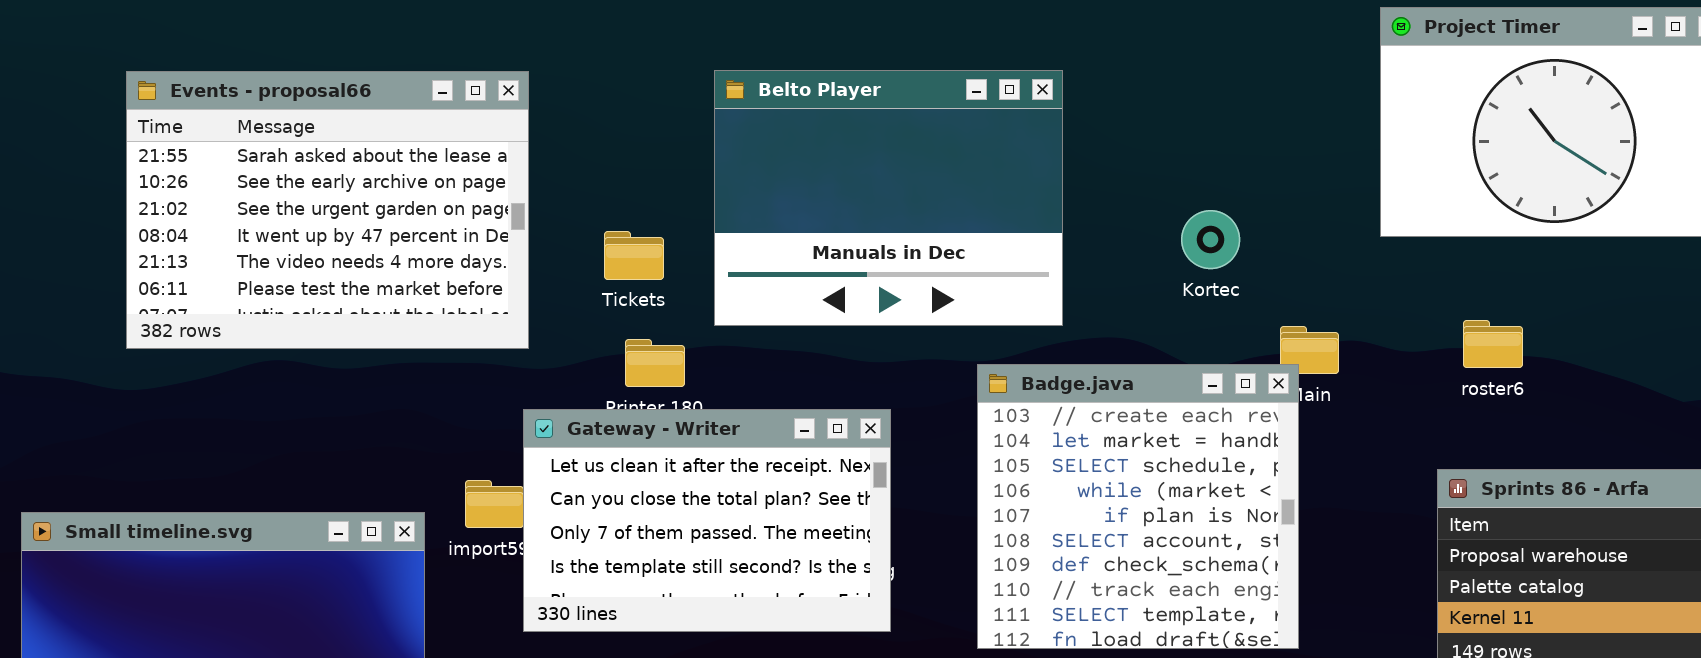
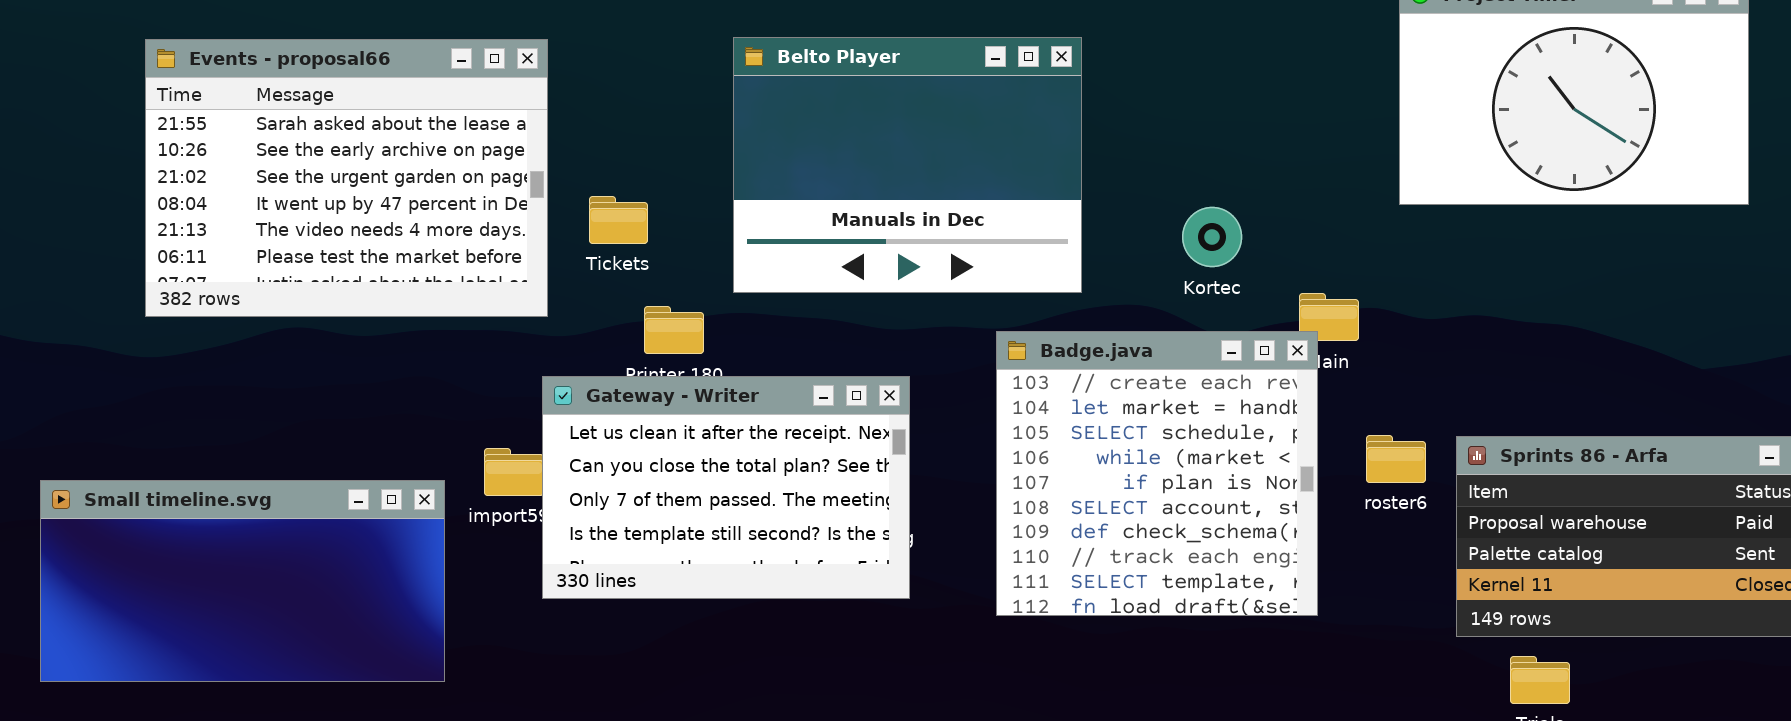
Kortec: [1181,210,1240,269] -> [1182,207,1242,267], moved
Tickets: [604,231,664,280] -> [589,196,648,244], moved
roster6: [1463,320,1523,368] -> [1366,435,1426,483], moved

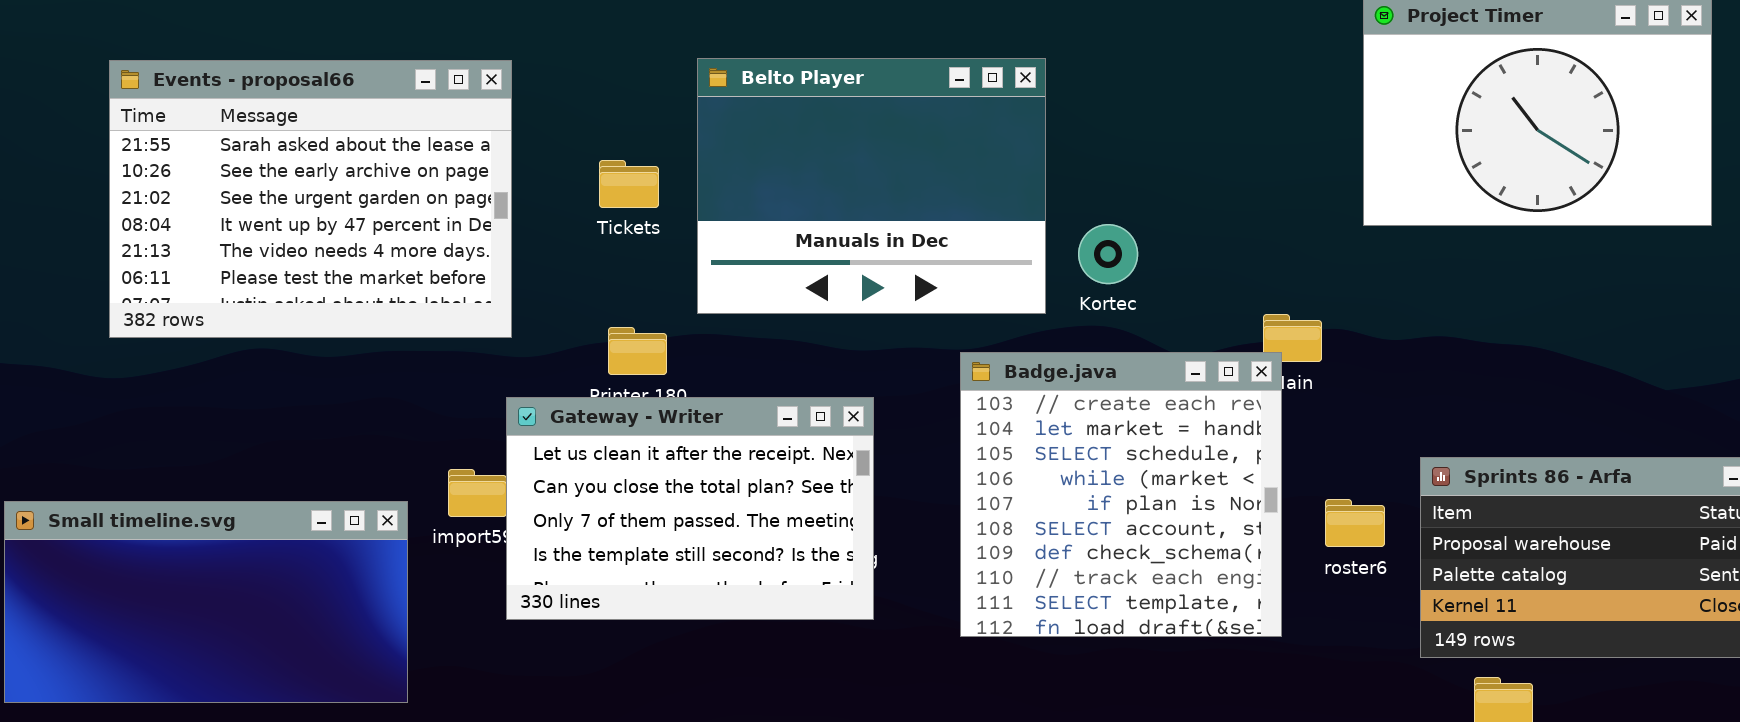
Tickets: [589,196,648,244] -> [599,160,659,208], moved
Kortec: [1182,207,1242,267] -> [1078,224,1138,284], moved
roster6: [1366,435,1426,483] -> [1325,499,1385,547], moved

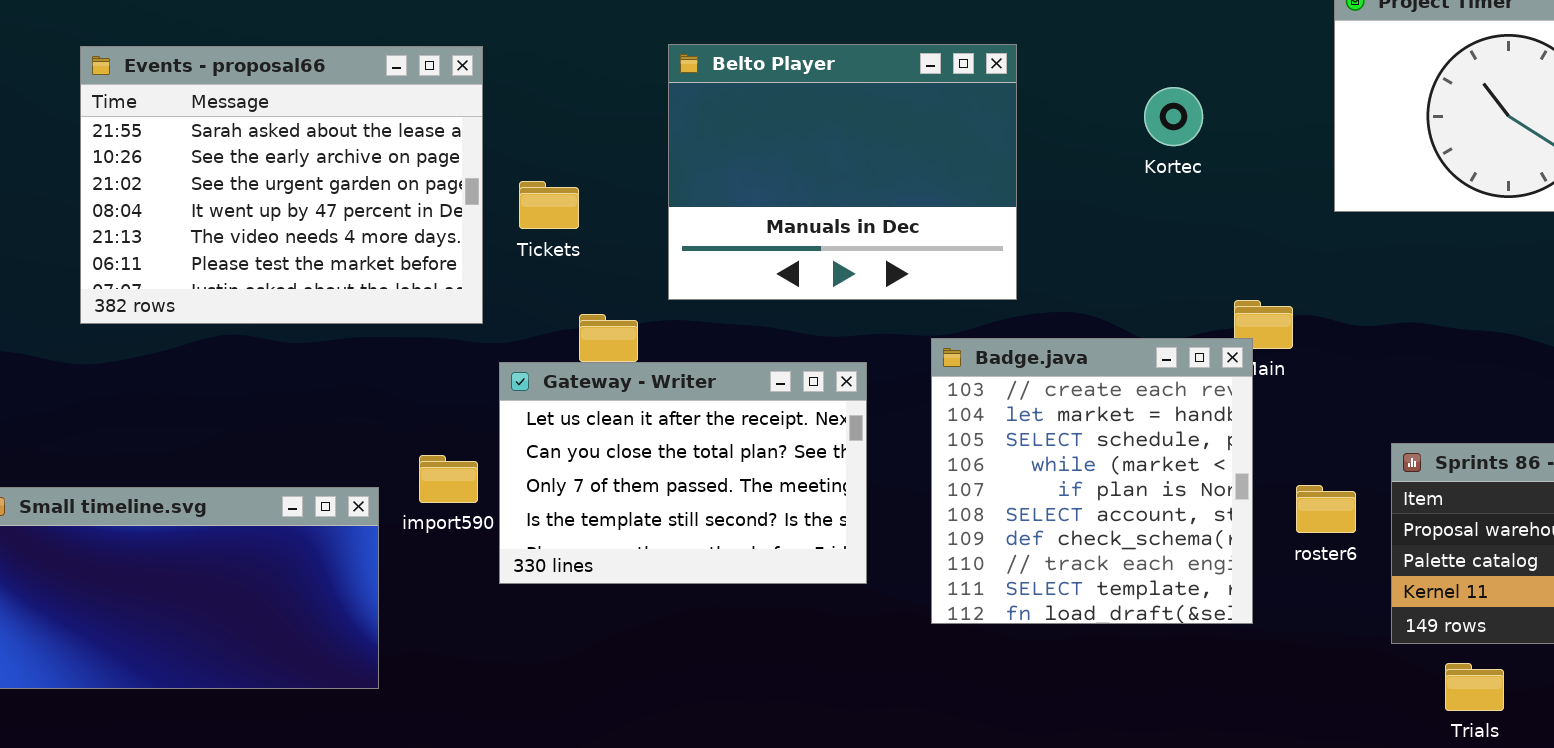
Tickets: [599,160,659,208] -> [519,181,579,229], moved
Kortec: [1078,224,1138,284] -> [1144,87,1203,146], moved
Gateway - Writer: [506,397,874,620] -> [499,362,867,584], moved

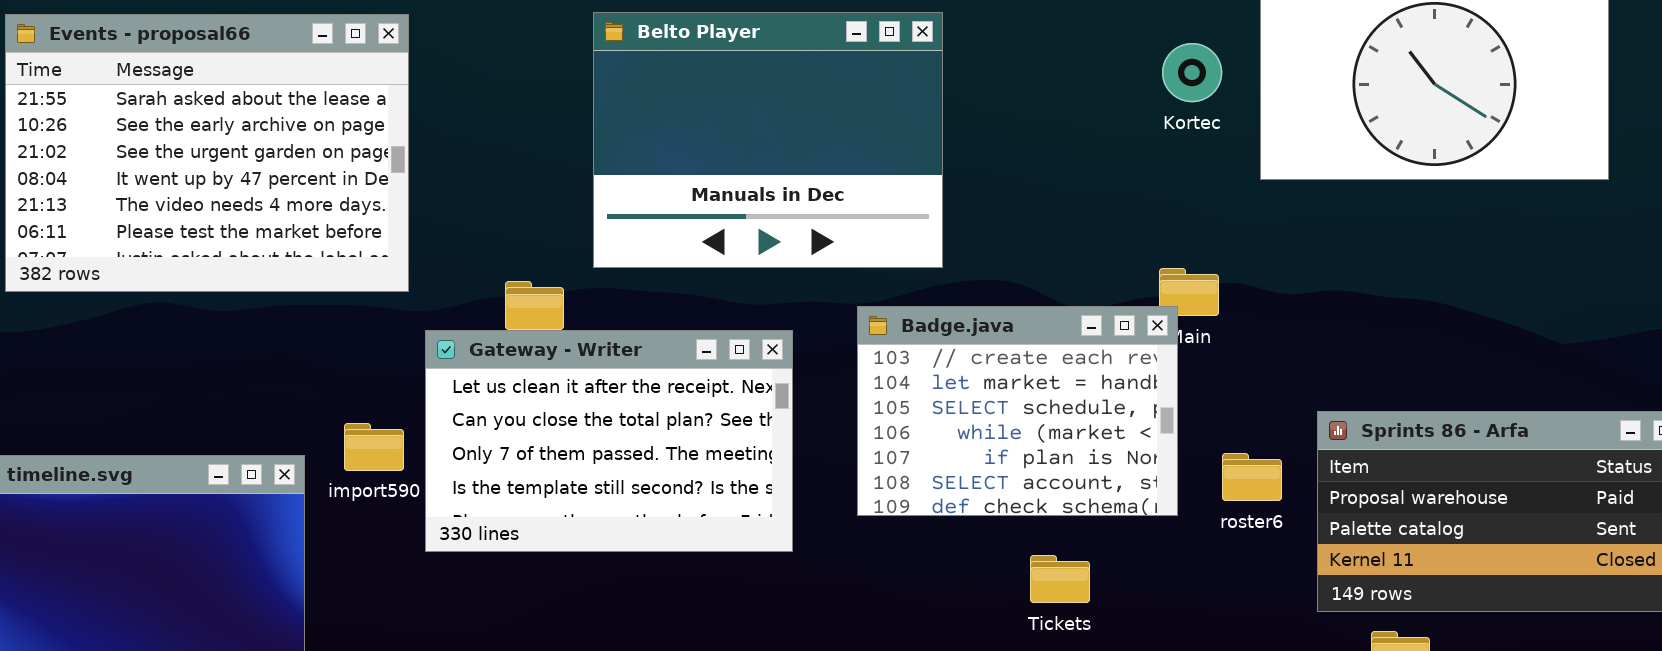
Kortec: [1144,87,1203,146] -> [1162,43,1222,102], moved
Tickets: [519,181,579,229] -> [1030,555,1090,603], moved
Badge.java: [931,338,1253,624] -> [857,306,1178,516], resized

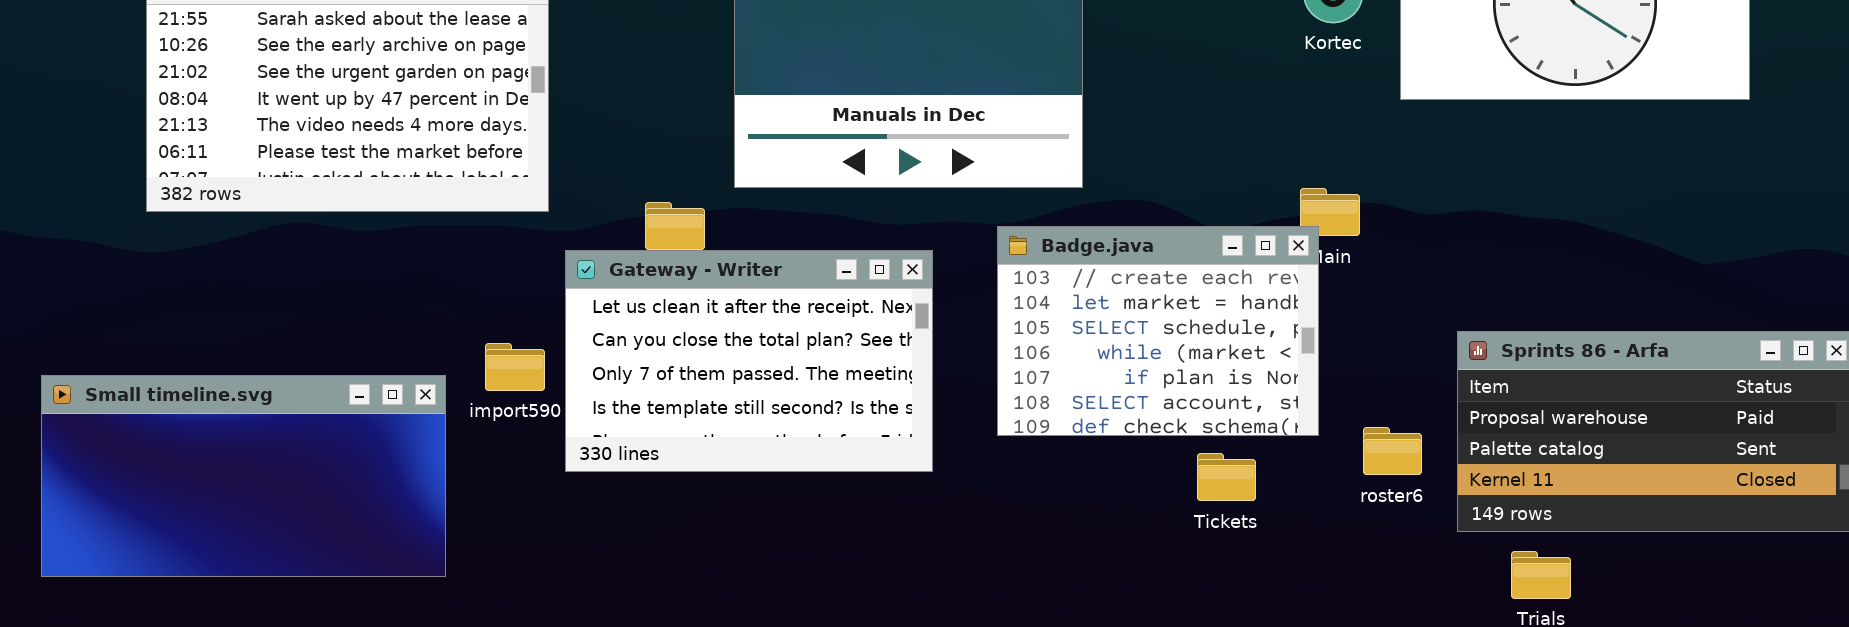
roster6: [1222,453,1282,501] -> [1363,427,1422,475], moved
Tickets: [1030,555,1090,603] -> [1197,453,1256,501], moved

